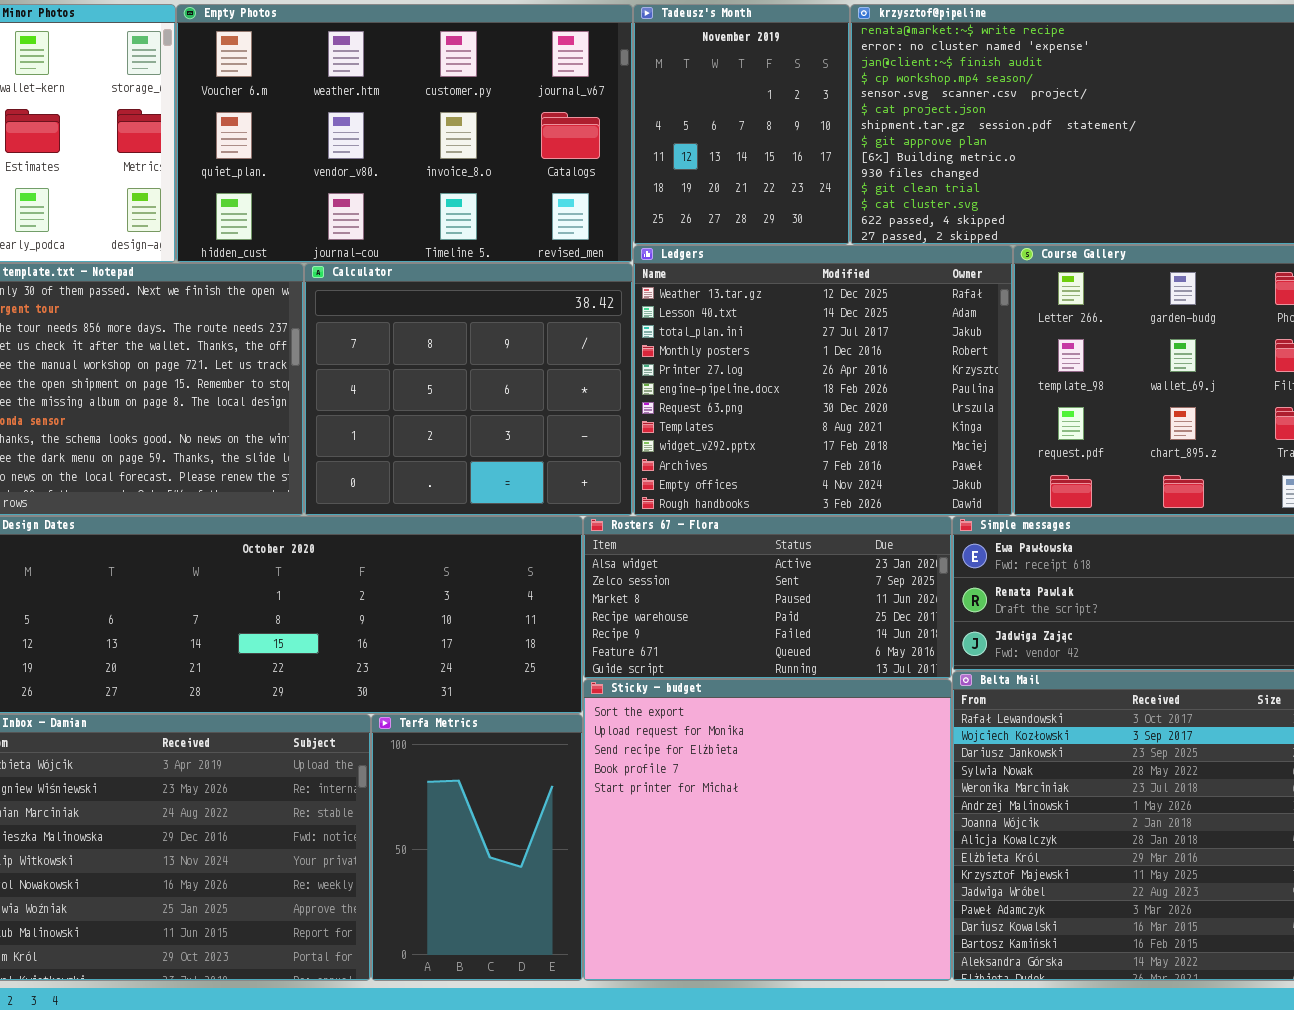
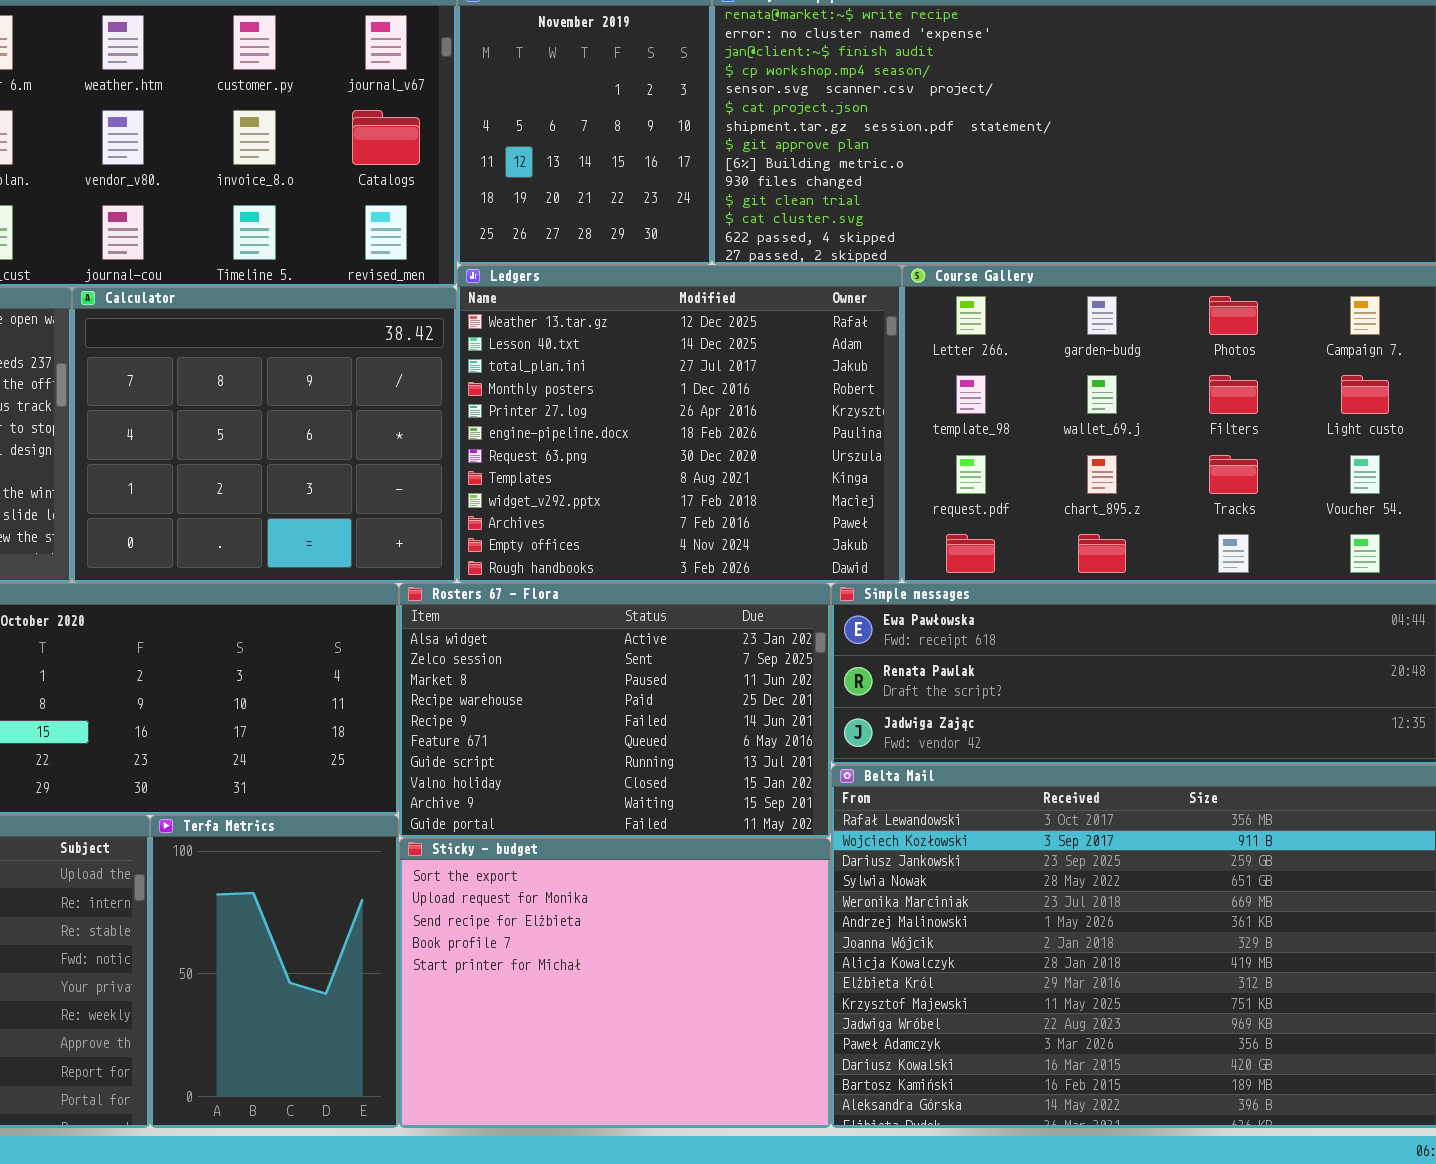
Rosters 67 - Flora: [583,516,952,679] -> [399,583,831,838], resized
Sticky - budget: [583,679,952,981] -> [399,838,831,1128], resized

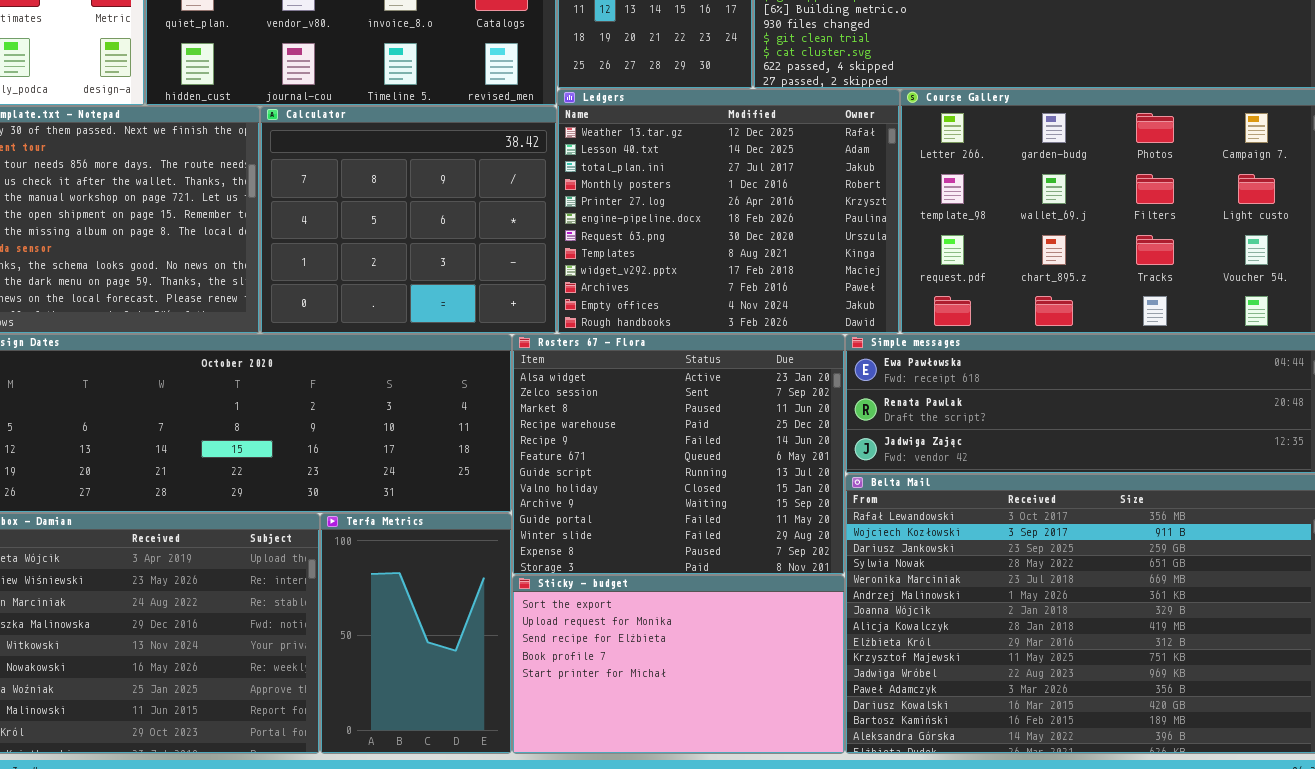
Rosters 67 - Flora: [399,583,831,838] -> [512,334,845,575], resized
Sticky - budget: [399,838,831,1128] -> [512,575,845,754], resized

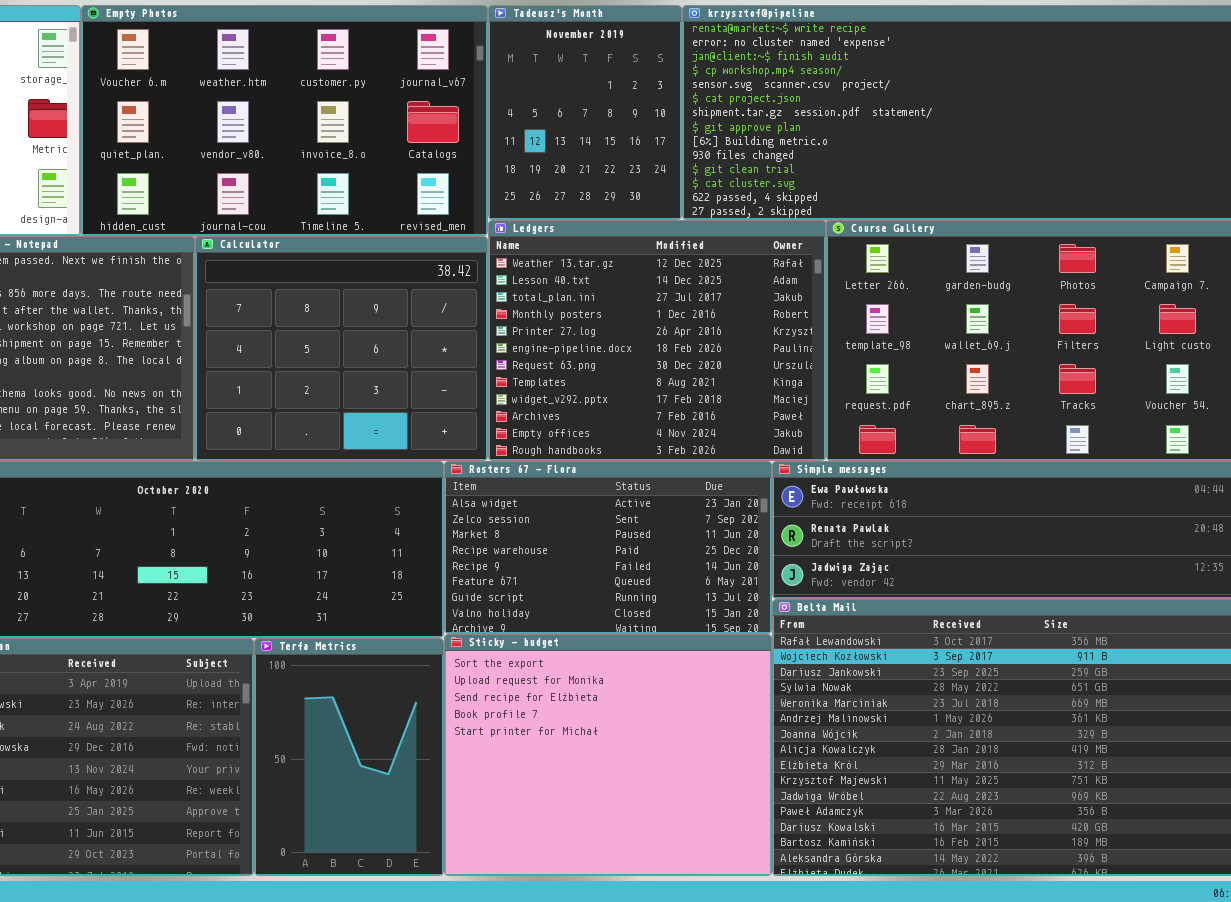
Rosters 67 - Flora: [512,334,845,575] -> [444,461,772,634], resized
Sticky - budget: [512,575,845,754] -> [444,634,772,876], resized

